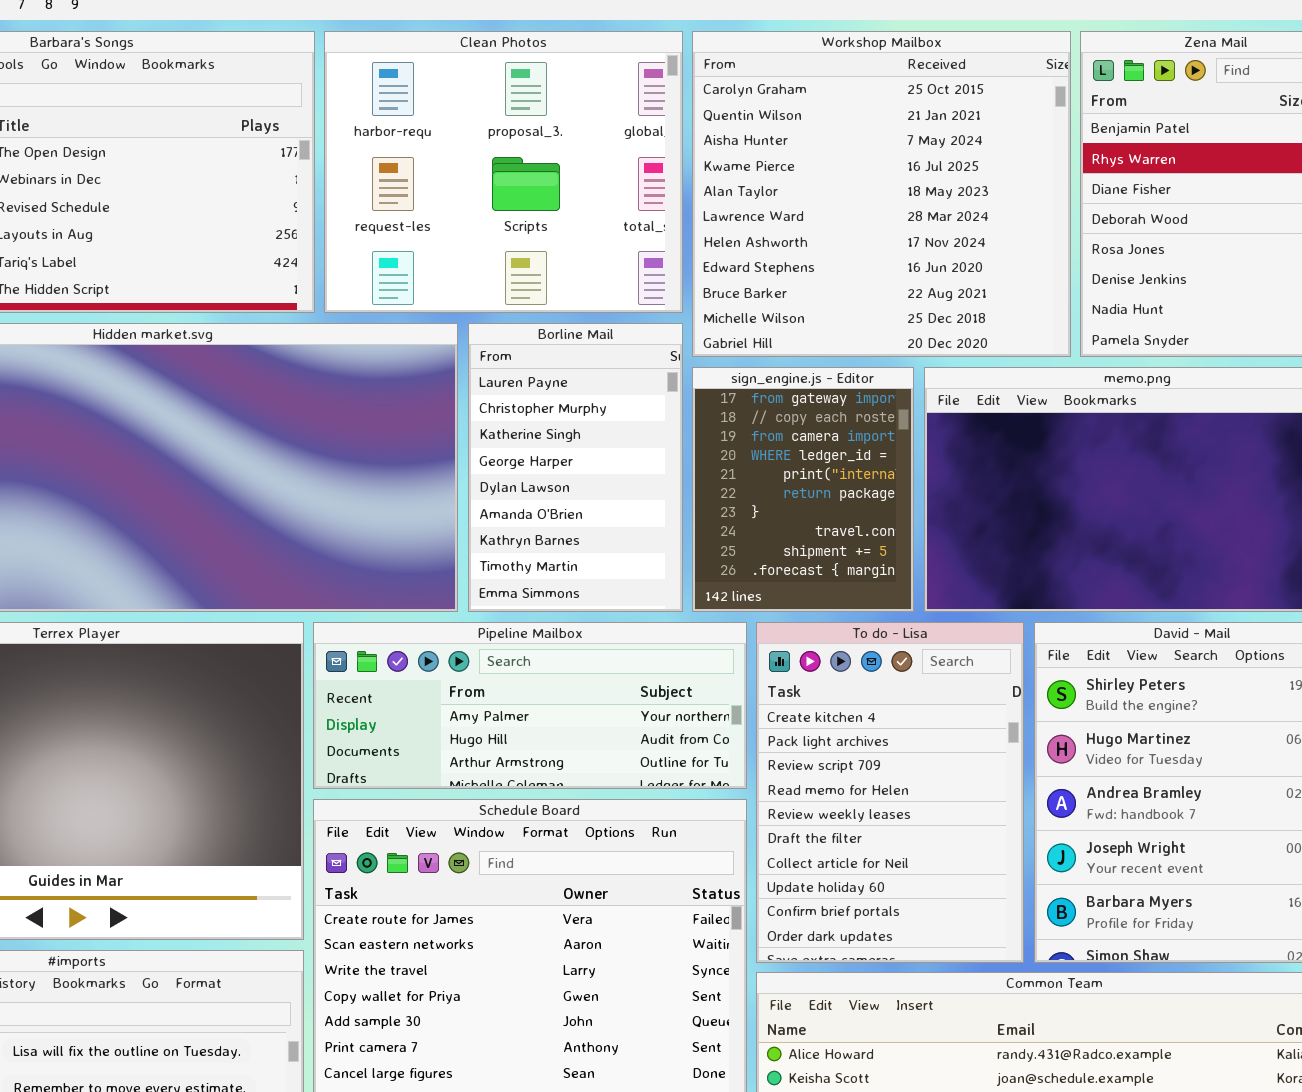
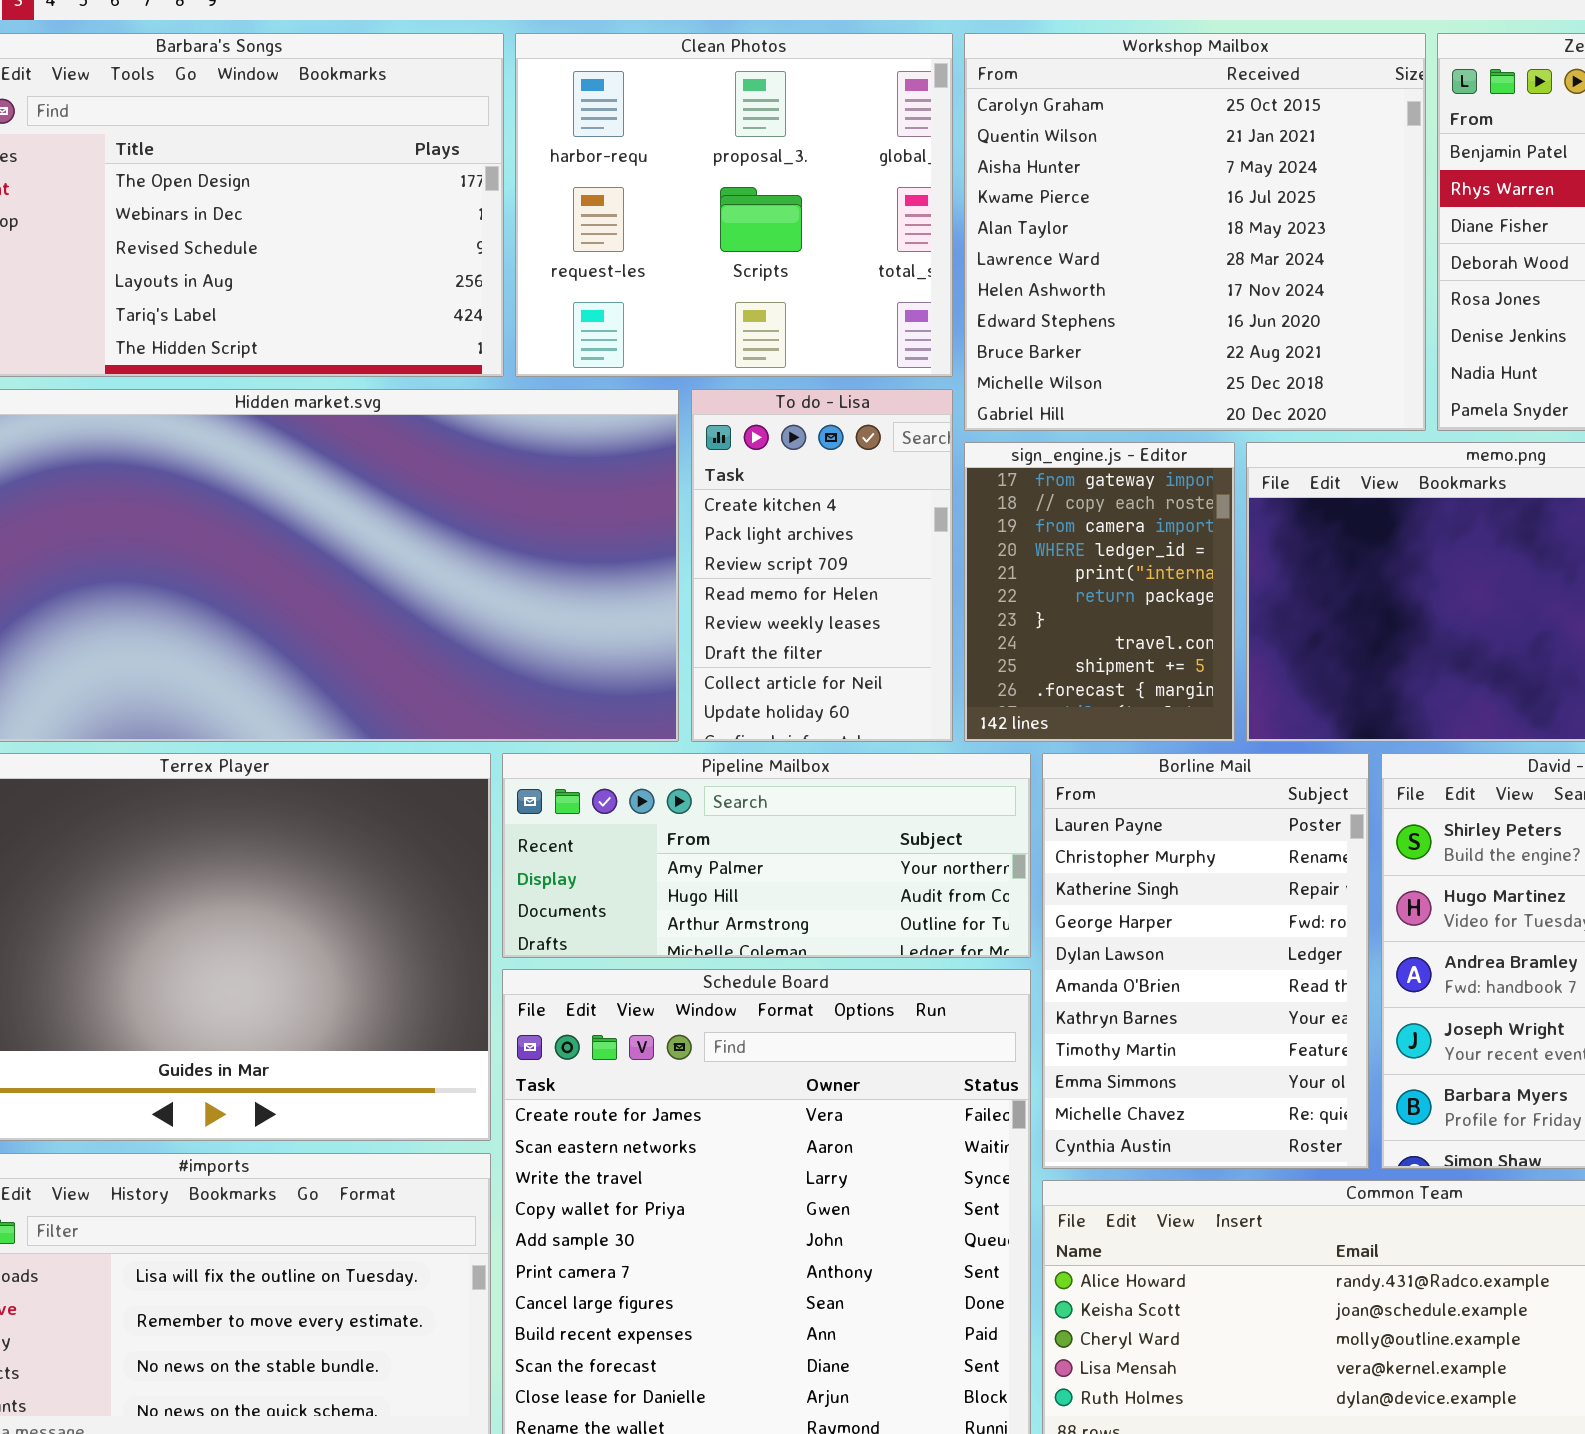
Borline Mail: [468,323,683,612] -> [1042,753,1369,1169], moved, resized
To do - Lisa: [756,622,1024,963] -> [691,389,953,742], moved, resized

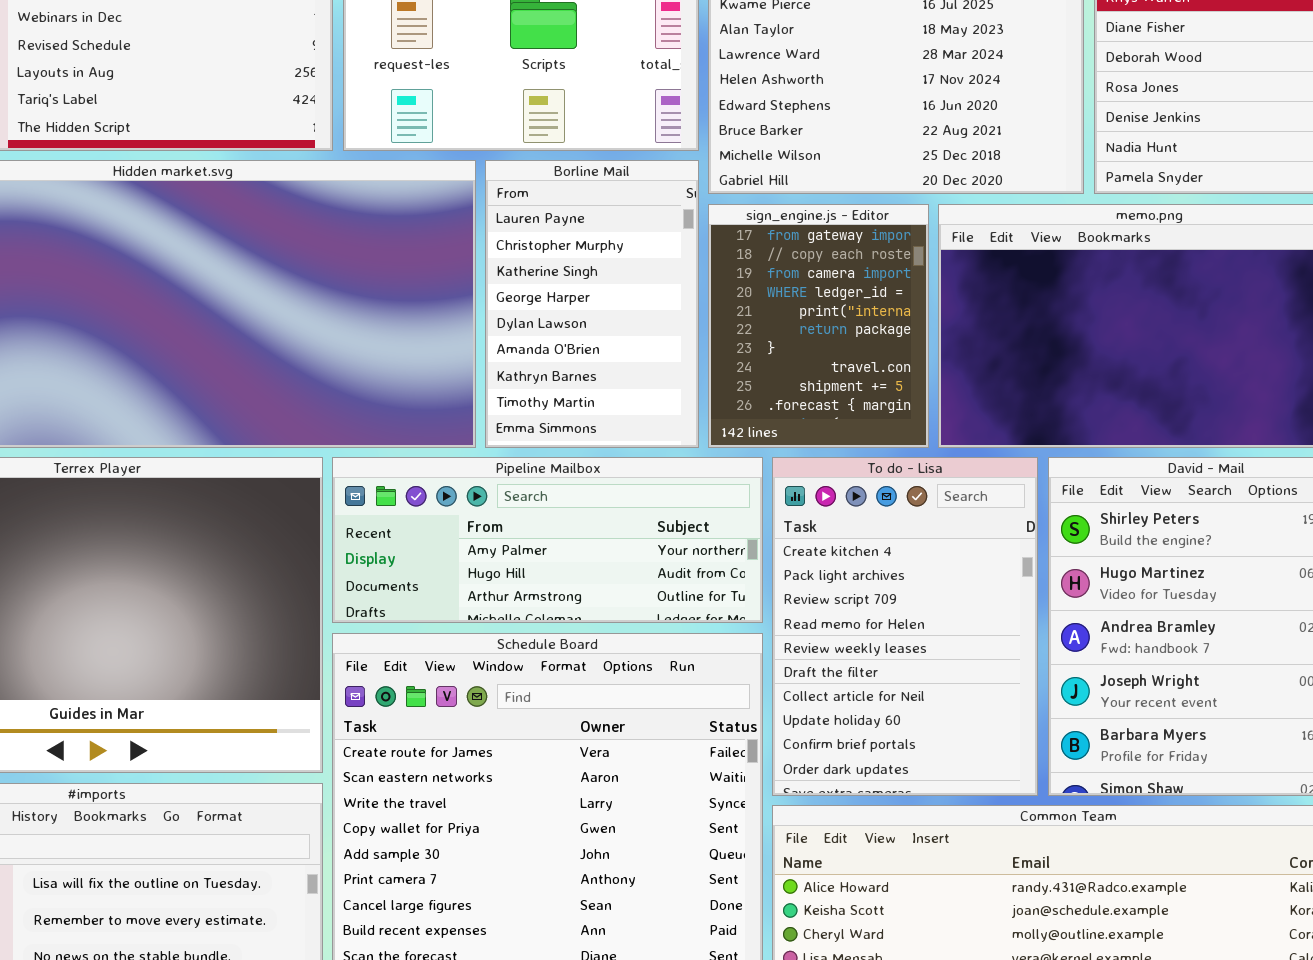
To do - Lisa: [691,389,953,742] -> [772,457,1038,796], moved, resized
Borline Mail: [1042,753,1369,1169] -> [485,160,699,448], moved, resized

